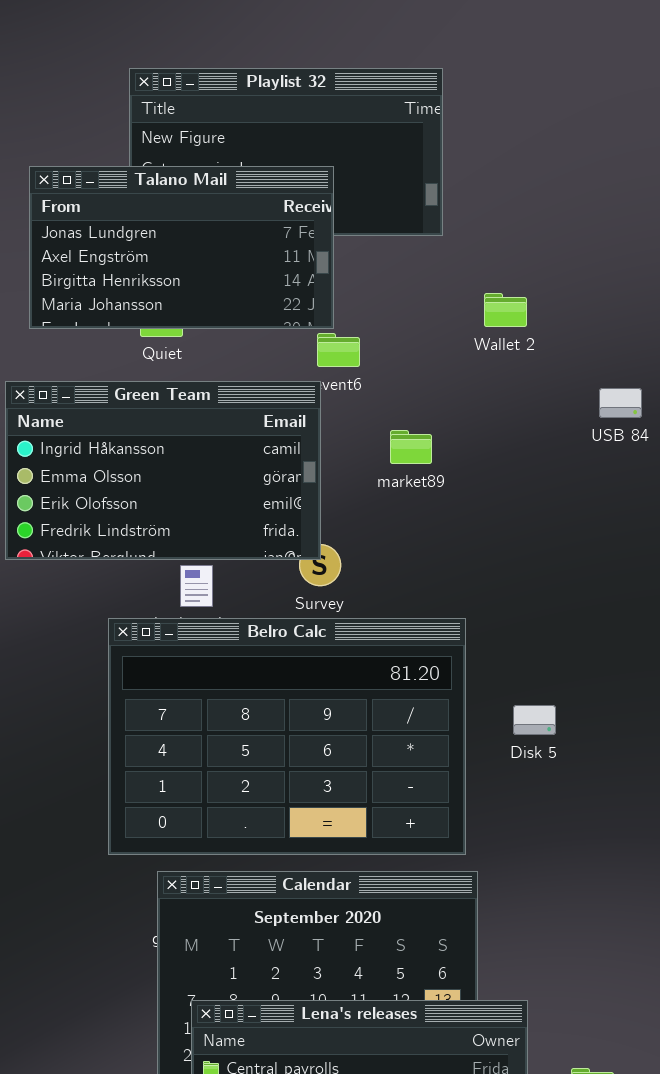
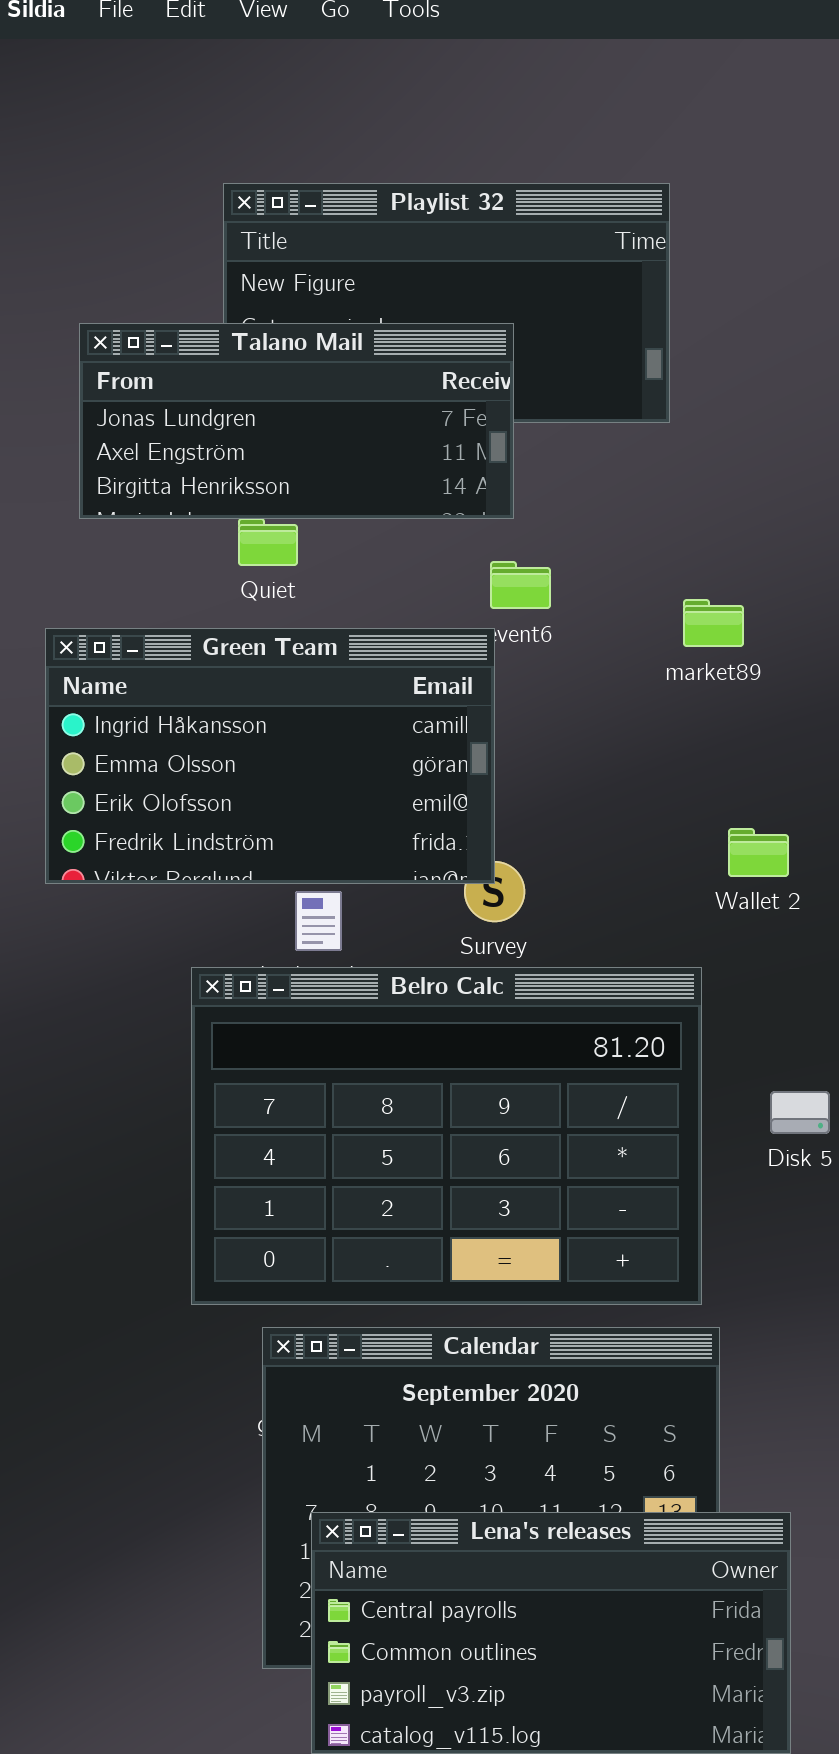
Talano Mail: [29,166,334,329] -> [79,323,514,519], resized
Wallet 2: [484,293,527,327] -> [728,828,789,877], moved
market89: [390,430,432,464] -> [683,599,744,647], moved

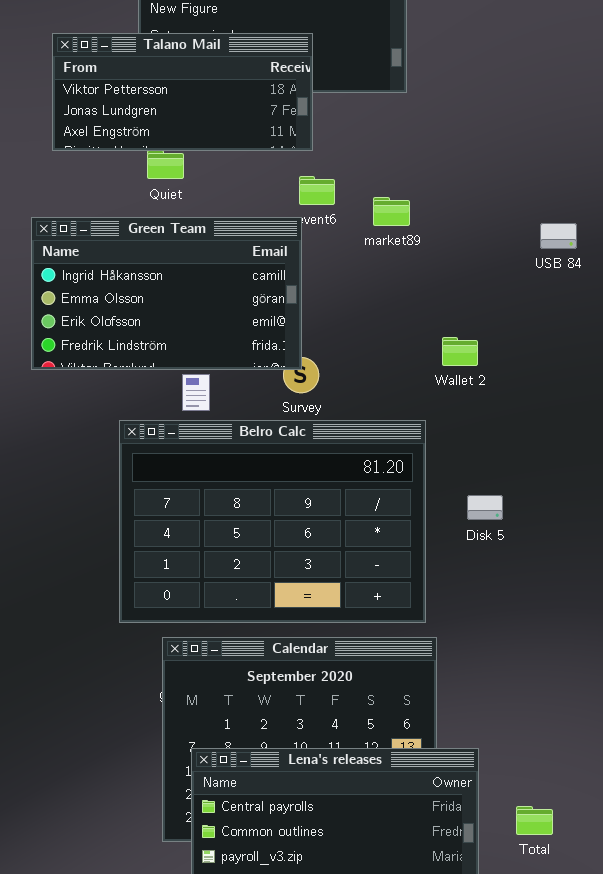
Talano Mail: [79,323,514,519] -> [52,33,313,151], scrolled up 1 row
market89: [683,599,744,647] -> [373,197,410,226], moved

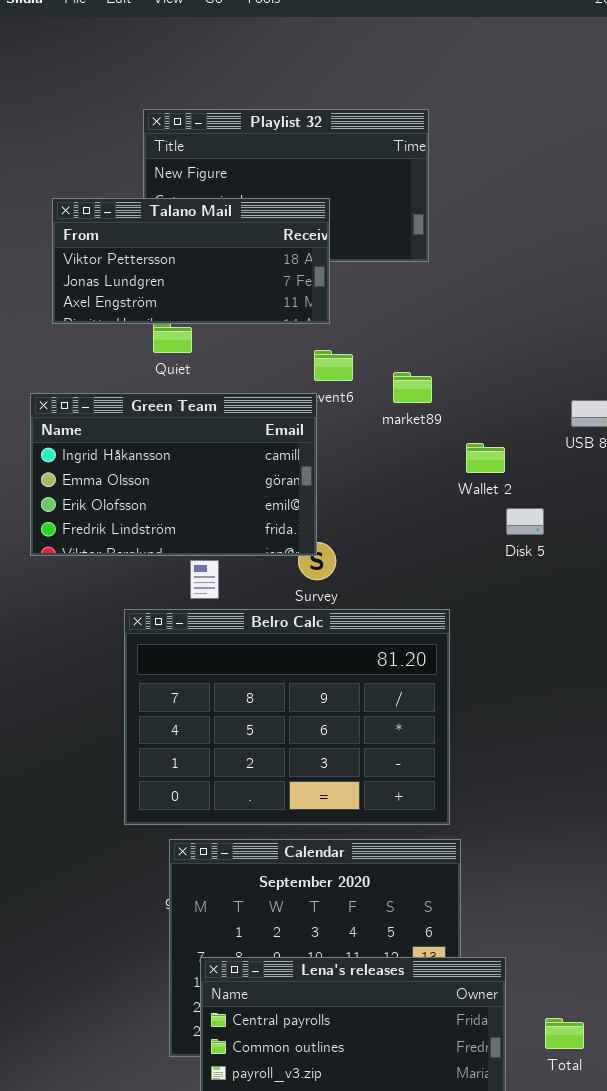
Wallet 2: [442,337,478,366] -> [466,443,505,473], moved
Disk 5: [467,495,503,520] -> [506,508,544,535], moved

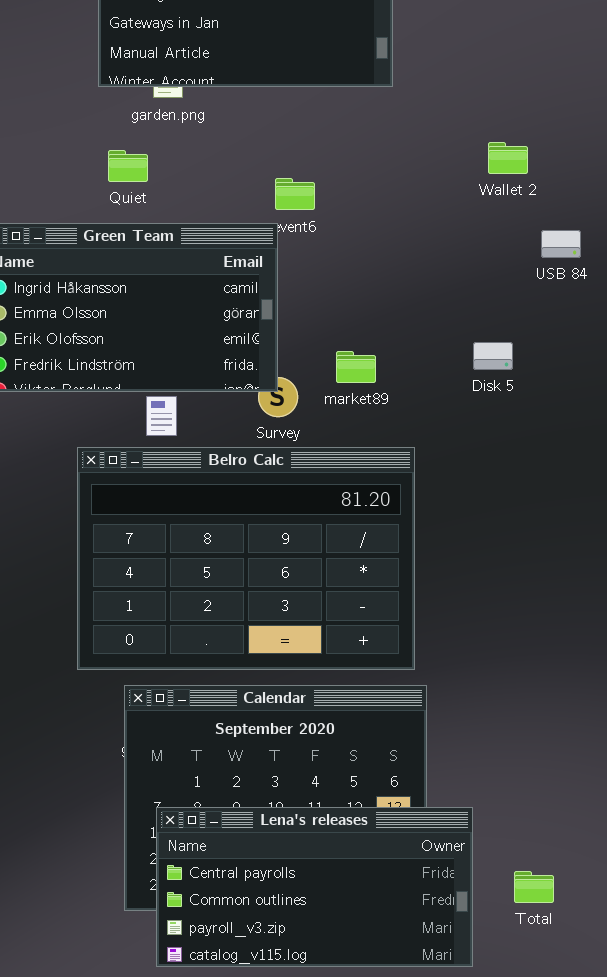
Talano Mail: [52,198,330,324] -> none, closed
market89: [393,372,432,403] -> [336,351,376,383], moved
Wallet 2: [466,443,505,473] -> [488,142,528,174], moved

